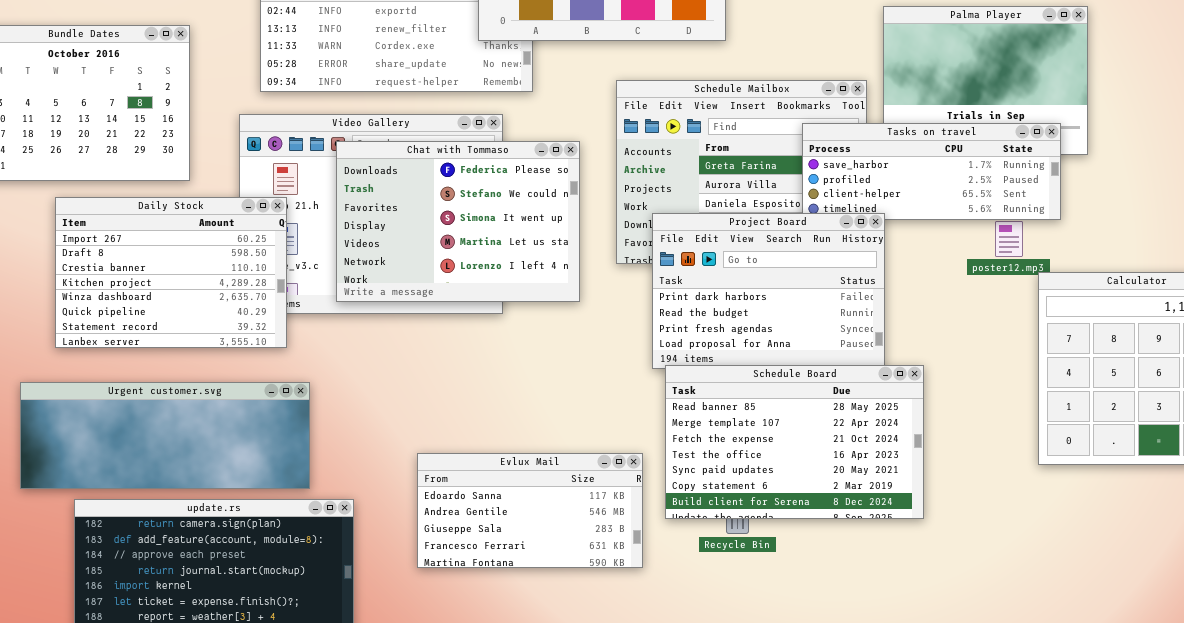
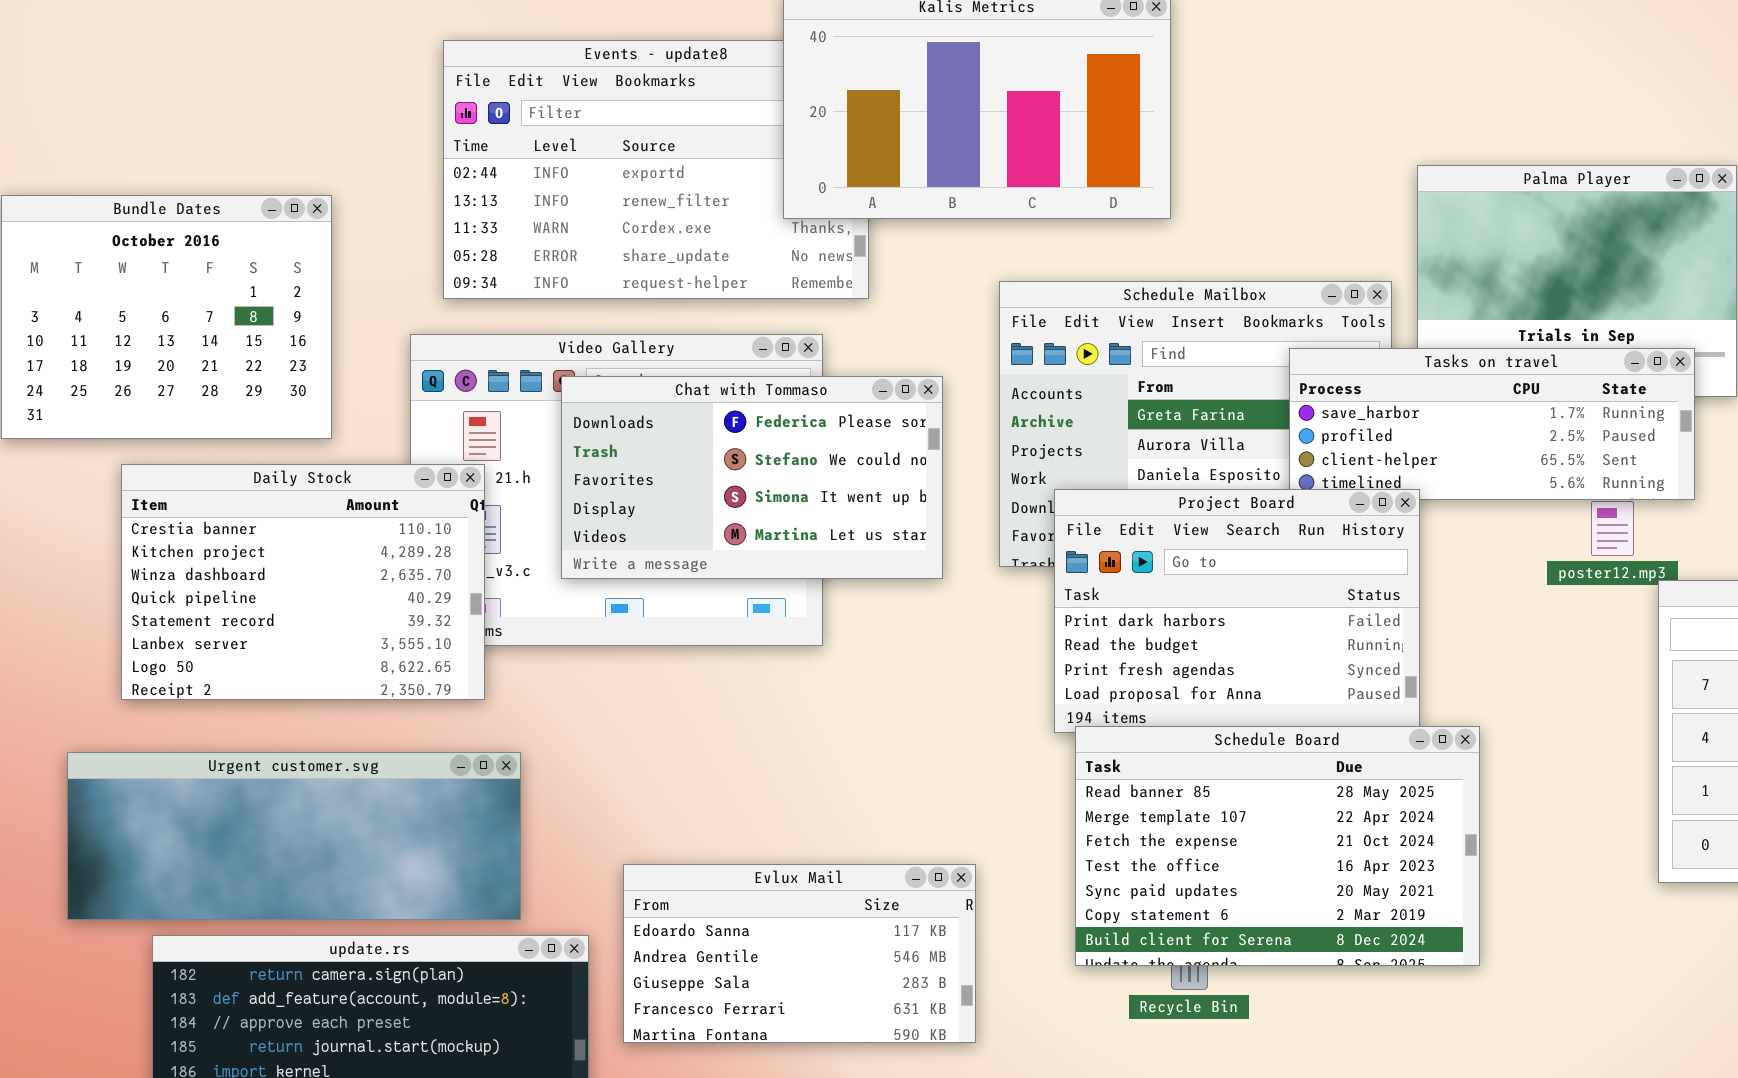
Chat with Tommaso: [336,141,580,302] -> [561,376,943,579], resized
Daily Stock: [55,197,287,348] -> [121,464,485,700], scrolled down 2 rows
Evlux Mail: [417,453,643,568] -> [623,864,976,1043], moved

